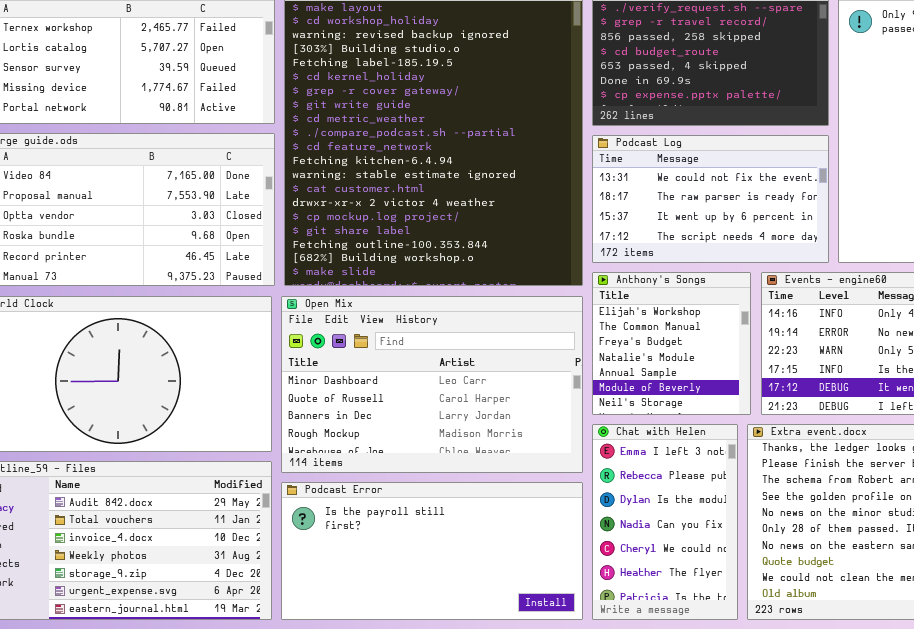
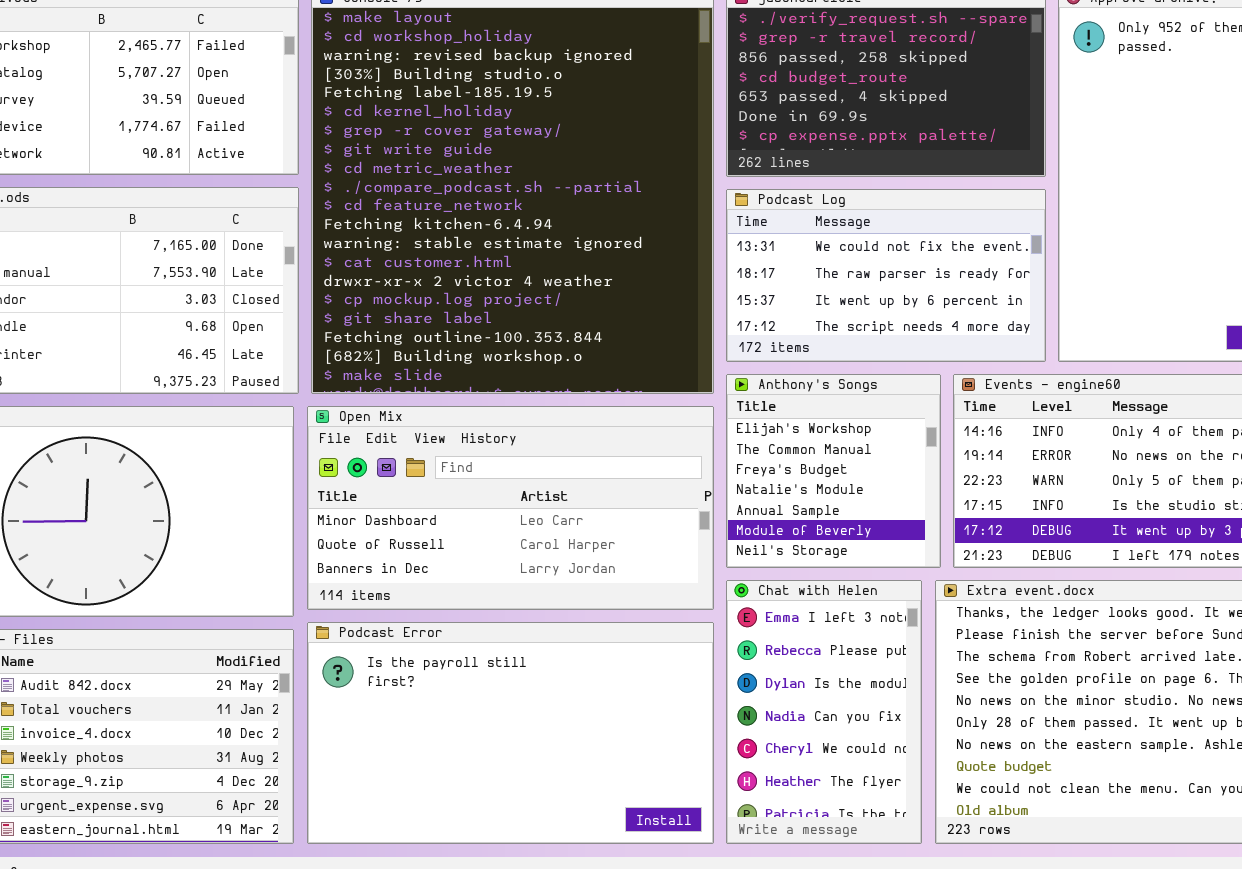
Open Mix: [281,296,583,473] -> [307,406,714,610], resized
Podcast Error: [281,482,583,620] -> [307,622,714,844], resized

